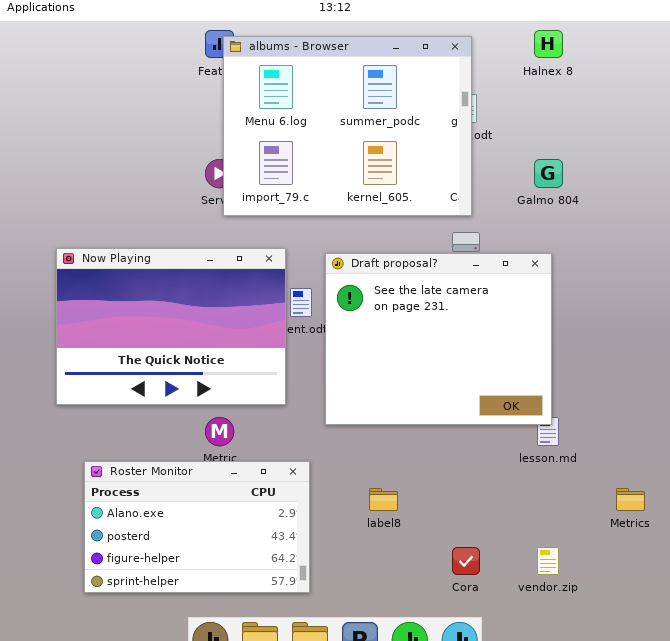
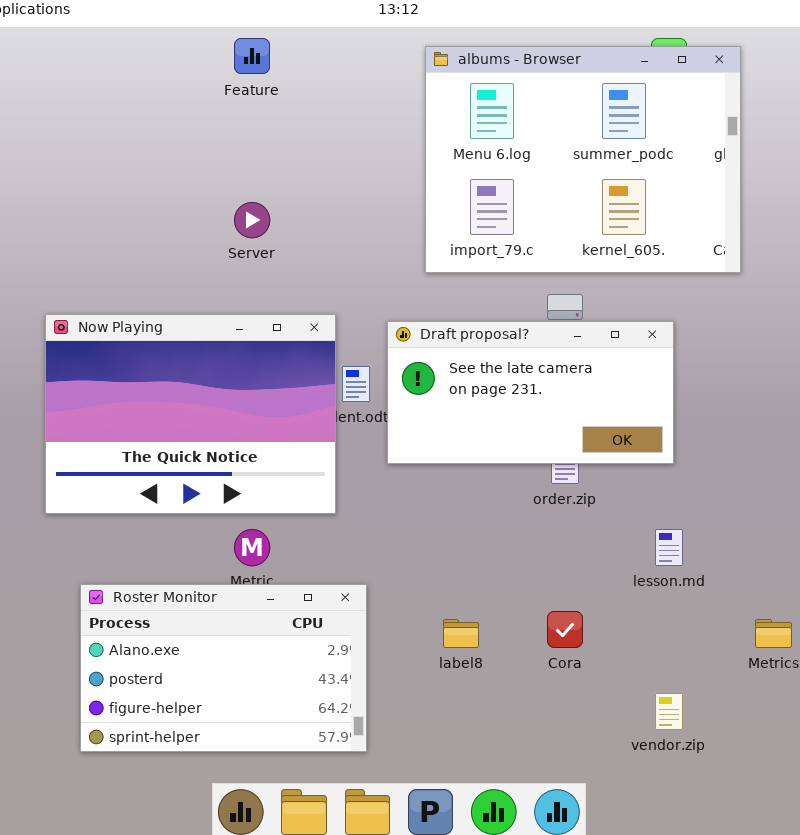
albums - Browser: [223,36,472,216] -> [425,46,741,273], moved
Draft proposal?: [325,253,552,425] -> [387,321,674,464], resized
Cora: [452,547,480,575] -> [547,611,583,648], moved

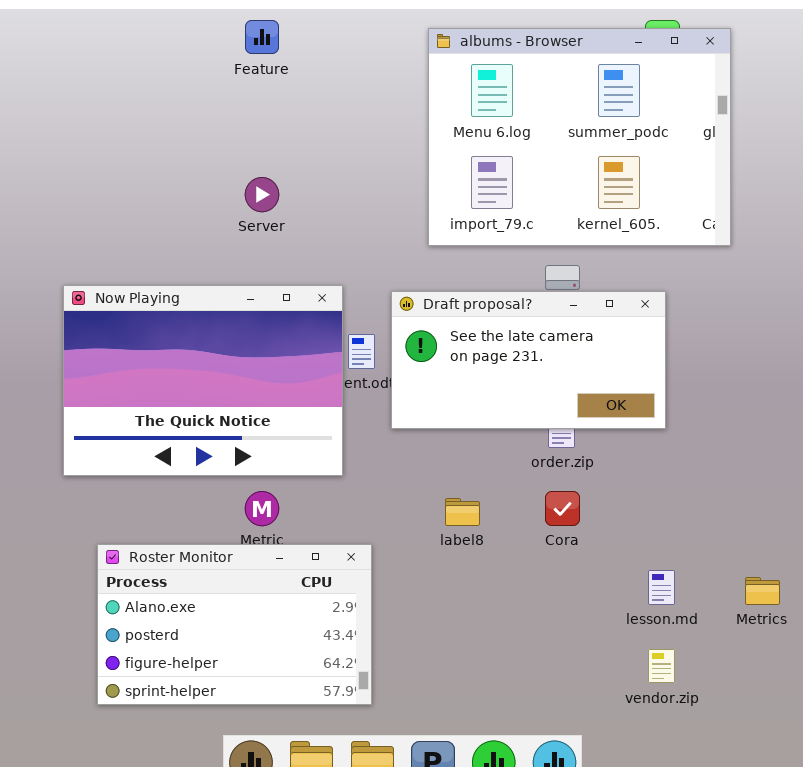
lesson.md: [655,529,683,566] -> [648,570,675,605], moved
Cora: [547,611,583,648] -> [545,491,580,526], moved
label8: [443,619,479,648] -> [445,498,480,526], moved

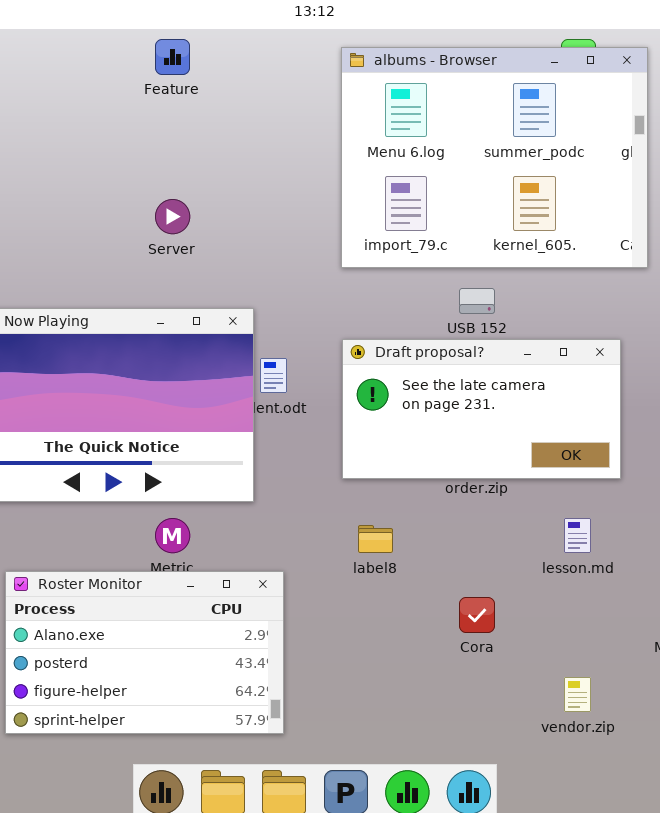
Draft proposal?: [391,291,666,429] -> [342,339,621,479], moved
Cora: [545,491,580,526] -> [459,597,495,633], moved
lesson.md: [648,570,675,605] -> [564,518,591,553], moved

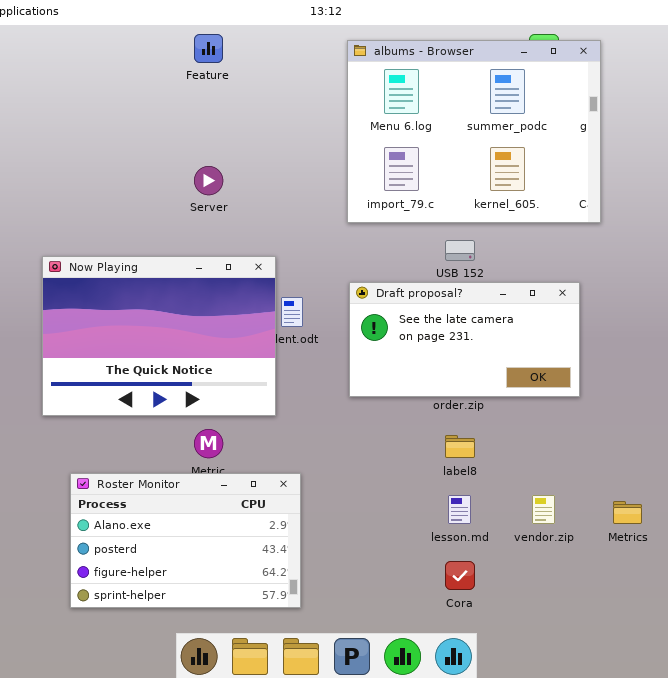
lesson.md: [564,518,591,553] -> [448,495,471,524], moved
label8: [358,525,393,553] -> [445,435,475,458], moved
Cora: [459,597,495,633] -> [445,561,475,590], moved
vendor.zip: [564,677,591,712] -> [532,495,555,524], moved

